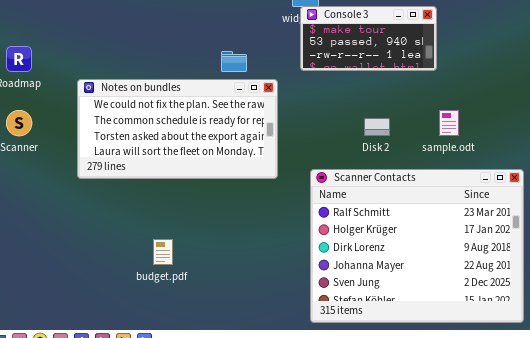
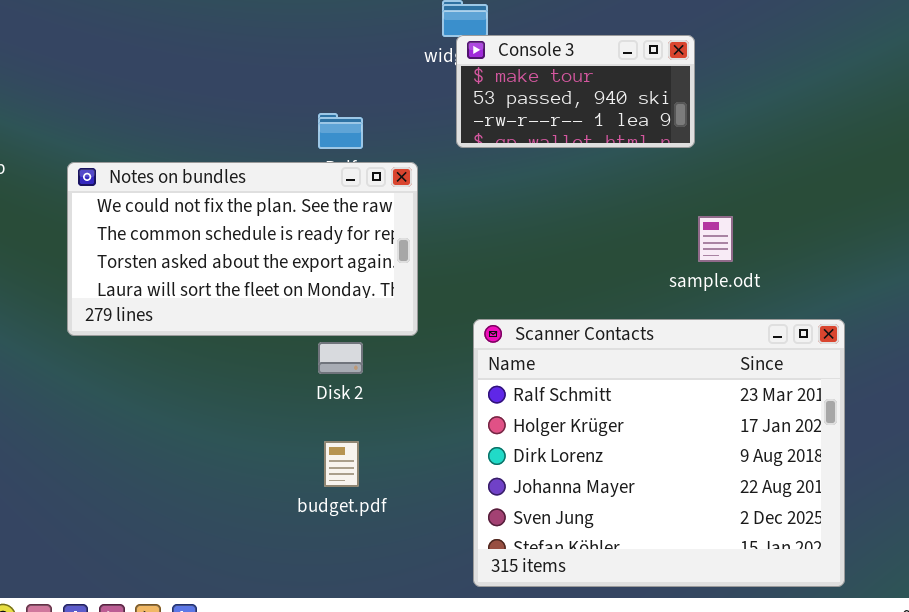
Disk 2: [364,118,390,136] -> [318,342,363,374], moved
budget.pdf: [153,239,173,265] -> [324,441,359,487], moved

